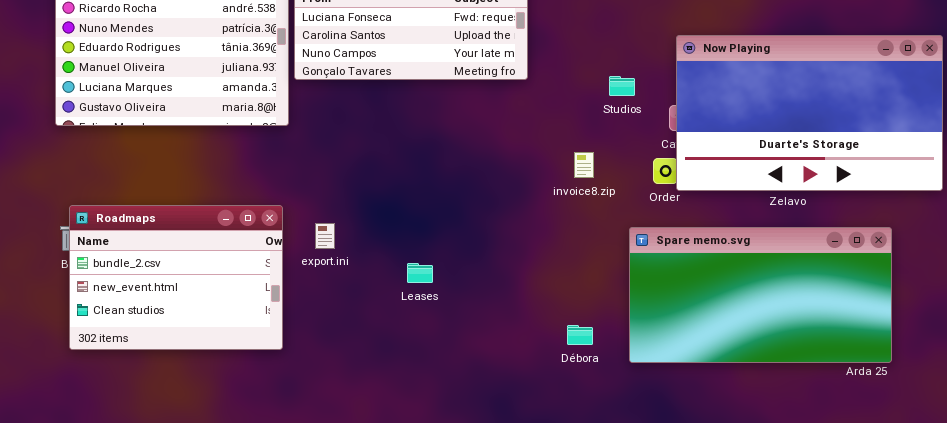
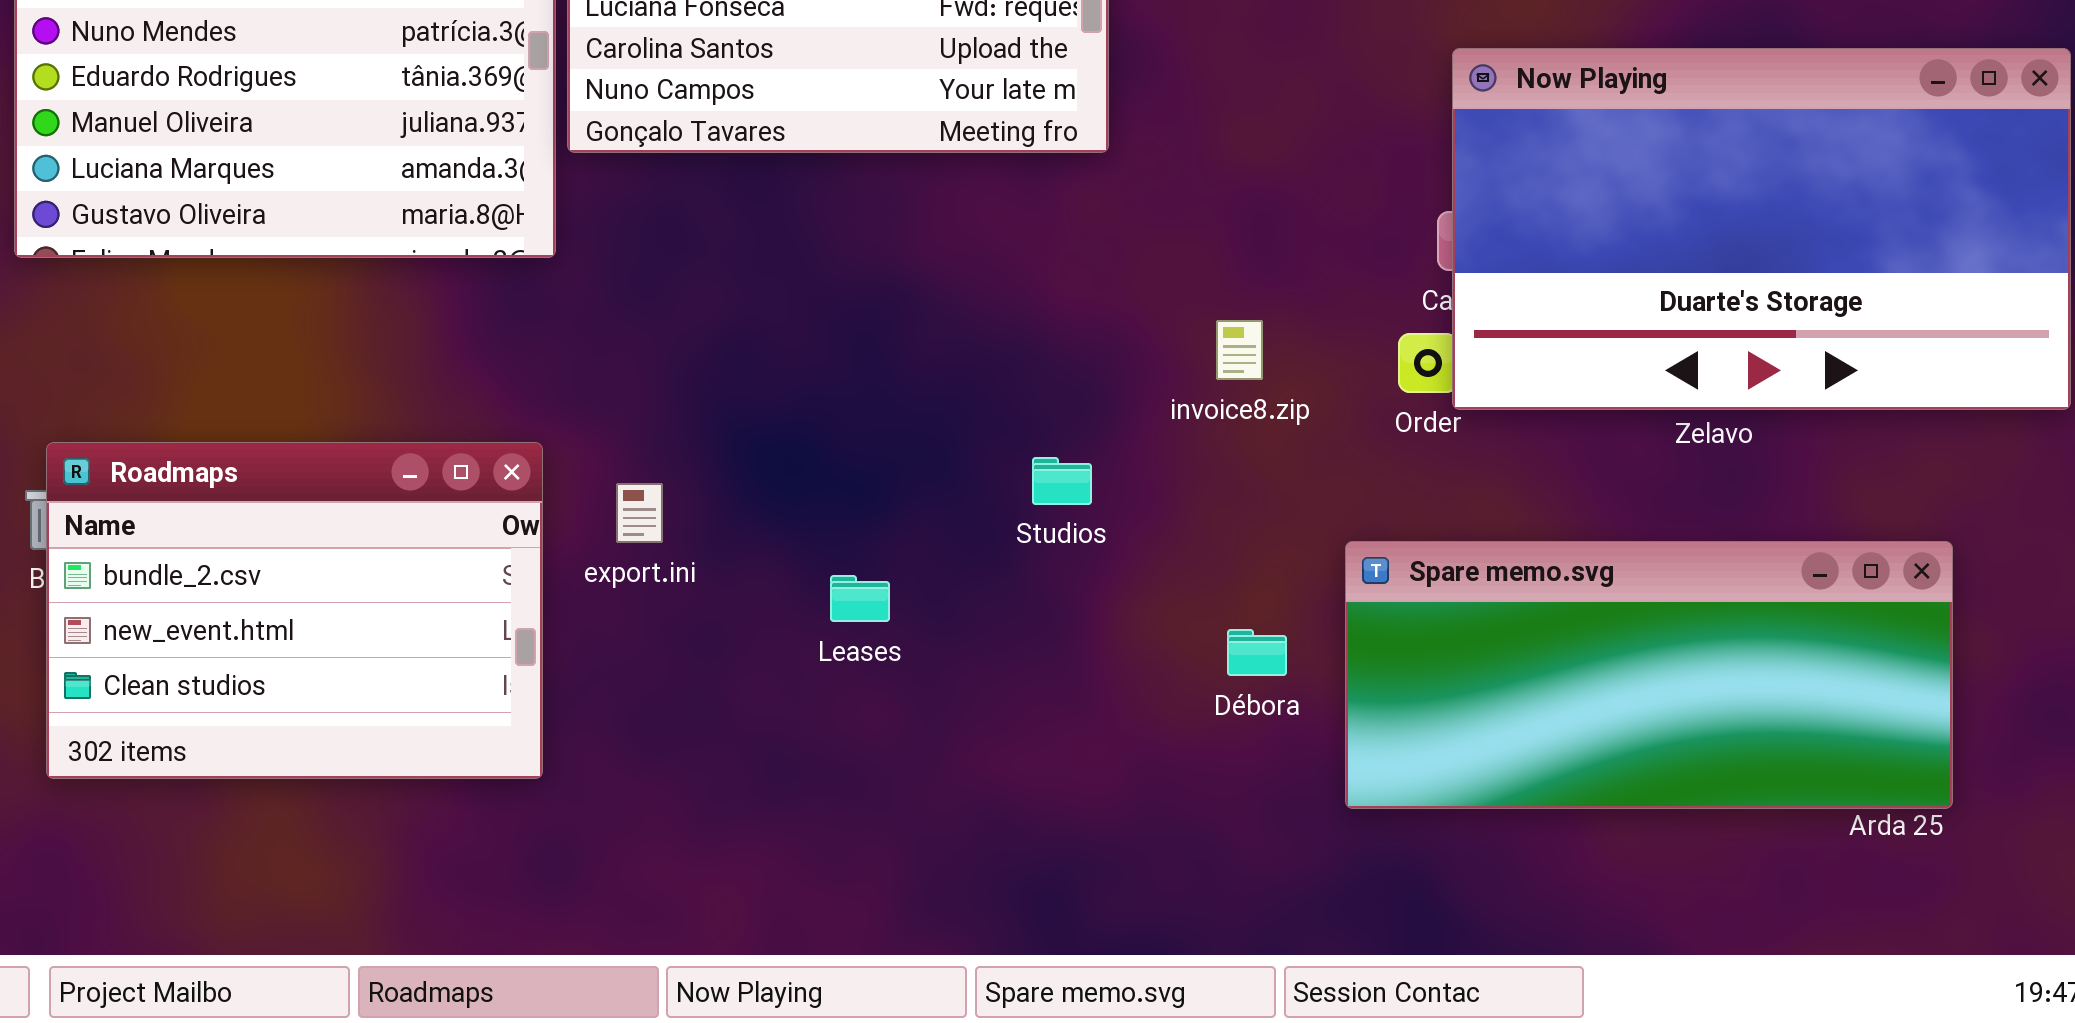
Studios: [609,76,635,96] -> [1032,457,1092,505], moved
Spare memo.svg: [629,227,892,363] -> [1345,541,1953,809], resized
Débora: [567,325,593,345] -> [1227,629,1287,676], moved

